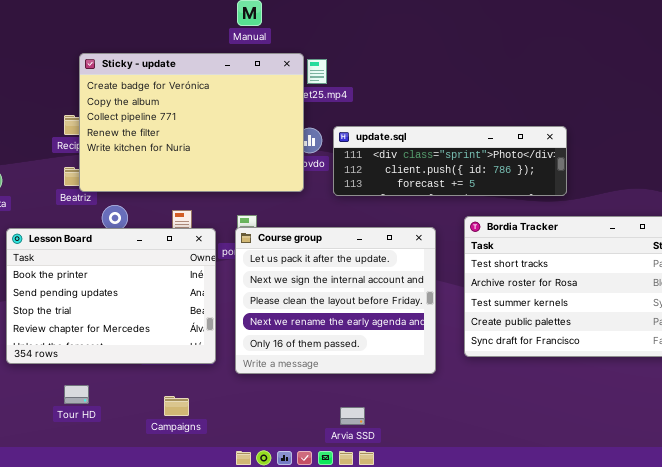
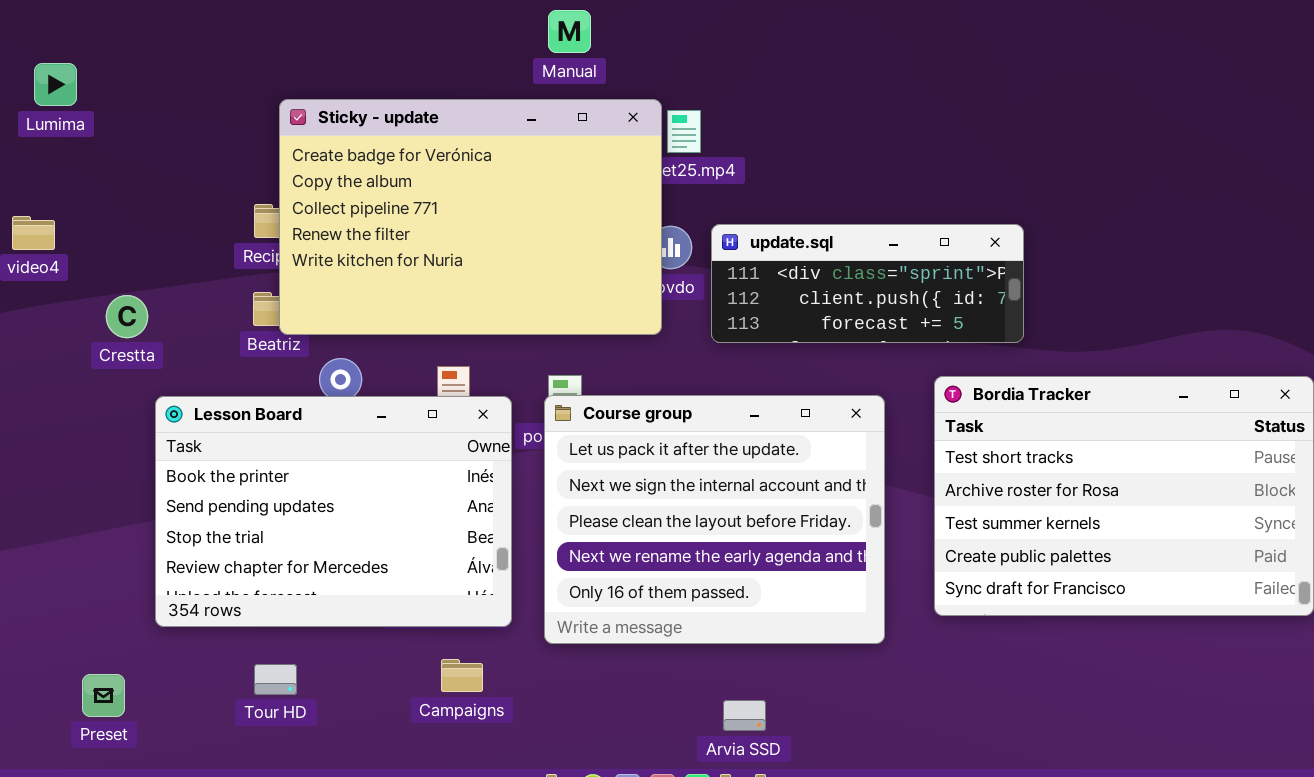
update.sql: [333,126,567,196] -> [711,224,1024,343], resized
Campaigns: [164,396,189,416] -> [441,659,483,692], moved

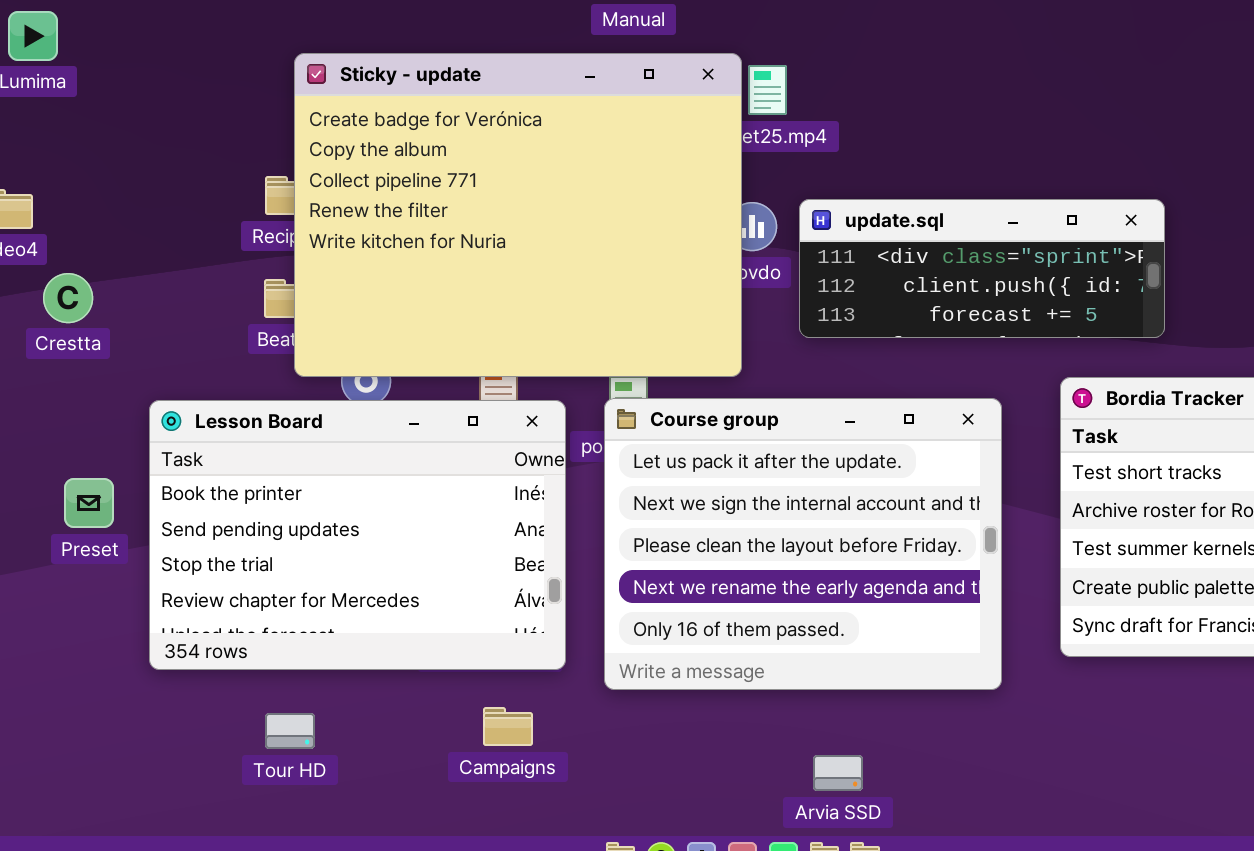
Sticky - update: [279,99,662,335] -> [294,53,742,377], resized
Crestta: [106,295,148,338] -> [43,273,93,323], moved
Preset: [82,674,125,717] -> [64,478,114,528], moved

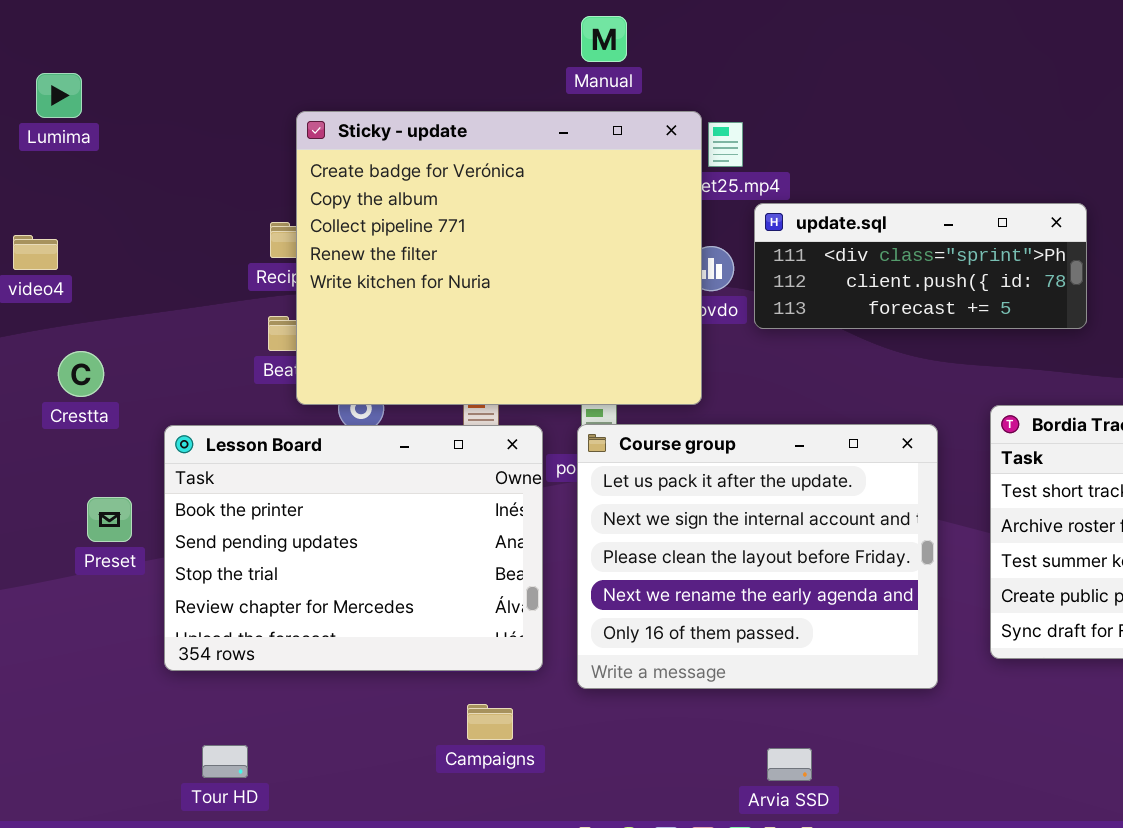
update.sql: [799,199,1165,338] -> [754,203,1087,329], moved
Crestta: [43,273,93,323] -> [58,351,104,397], moved
Tour HD: [265,713,315,749] -> [202,745,248,778], moved

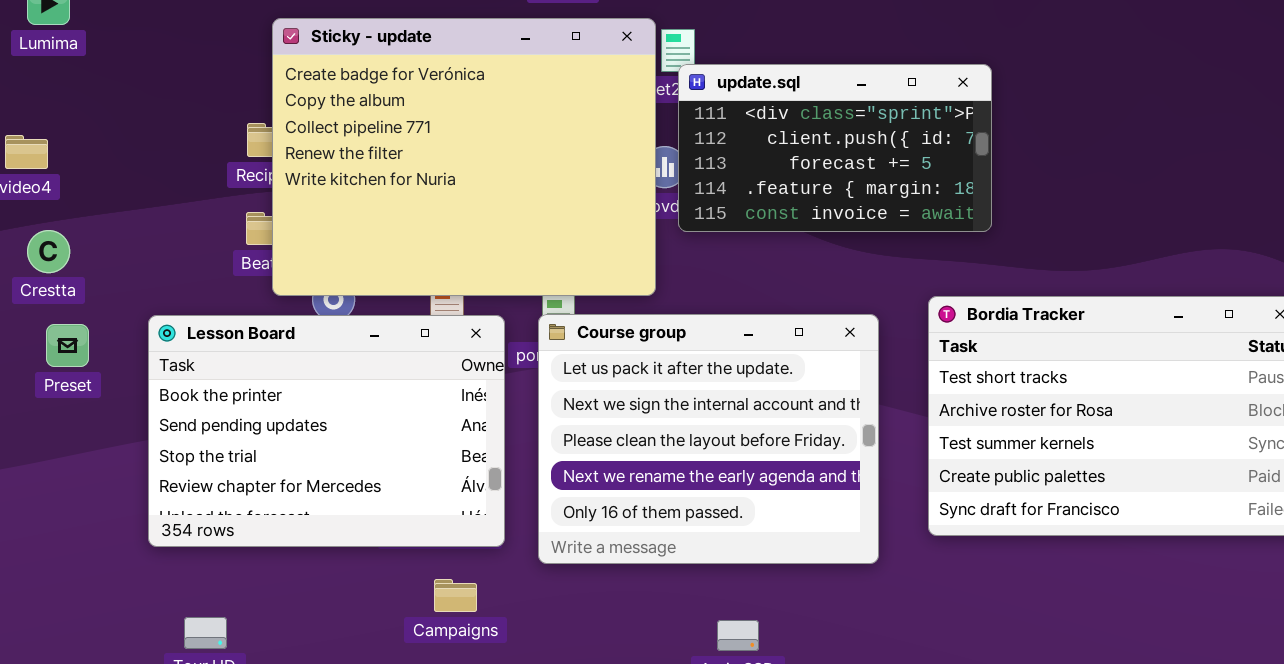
update.sql: [754,203,1087,329] -> [678,64,992,232], moved, resized
Crestta: [58,351,104,397] -> [27,230,70,273], moved
Preset: [87,497,132,542] -> [46,324,89,367], moved

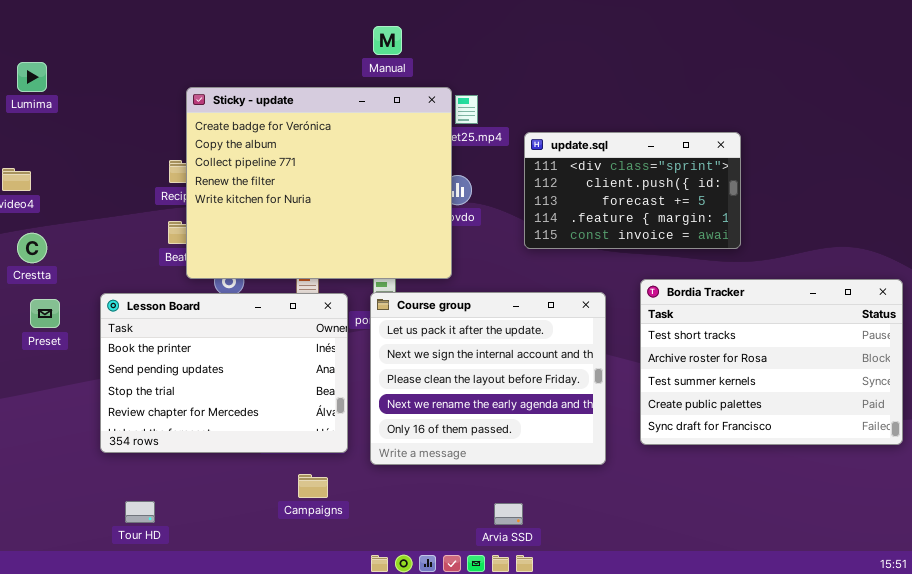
update.sql: [678,64,992,232] -> [524,132,741,249], moved

